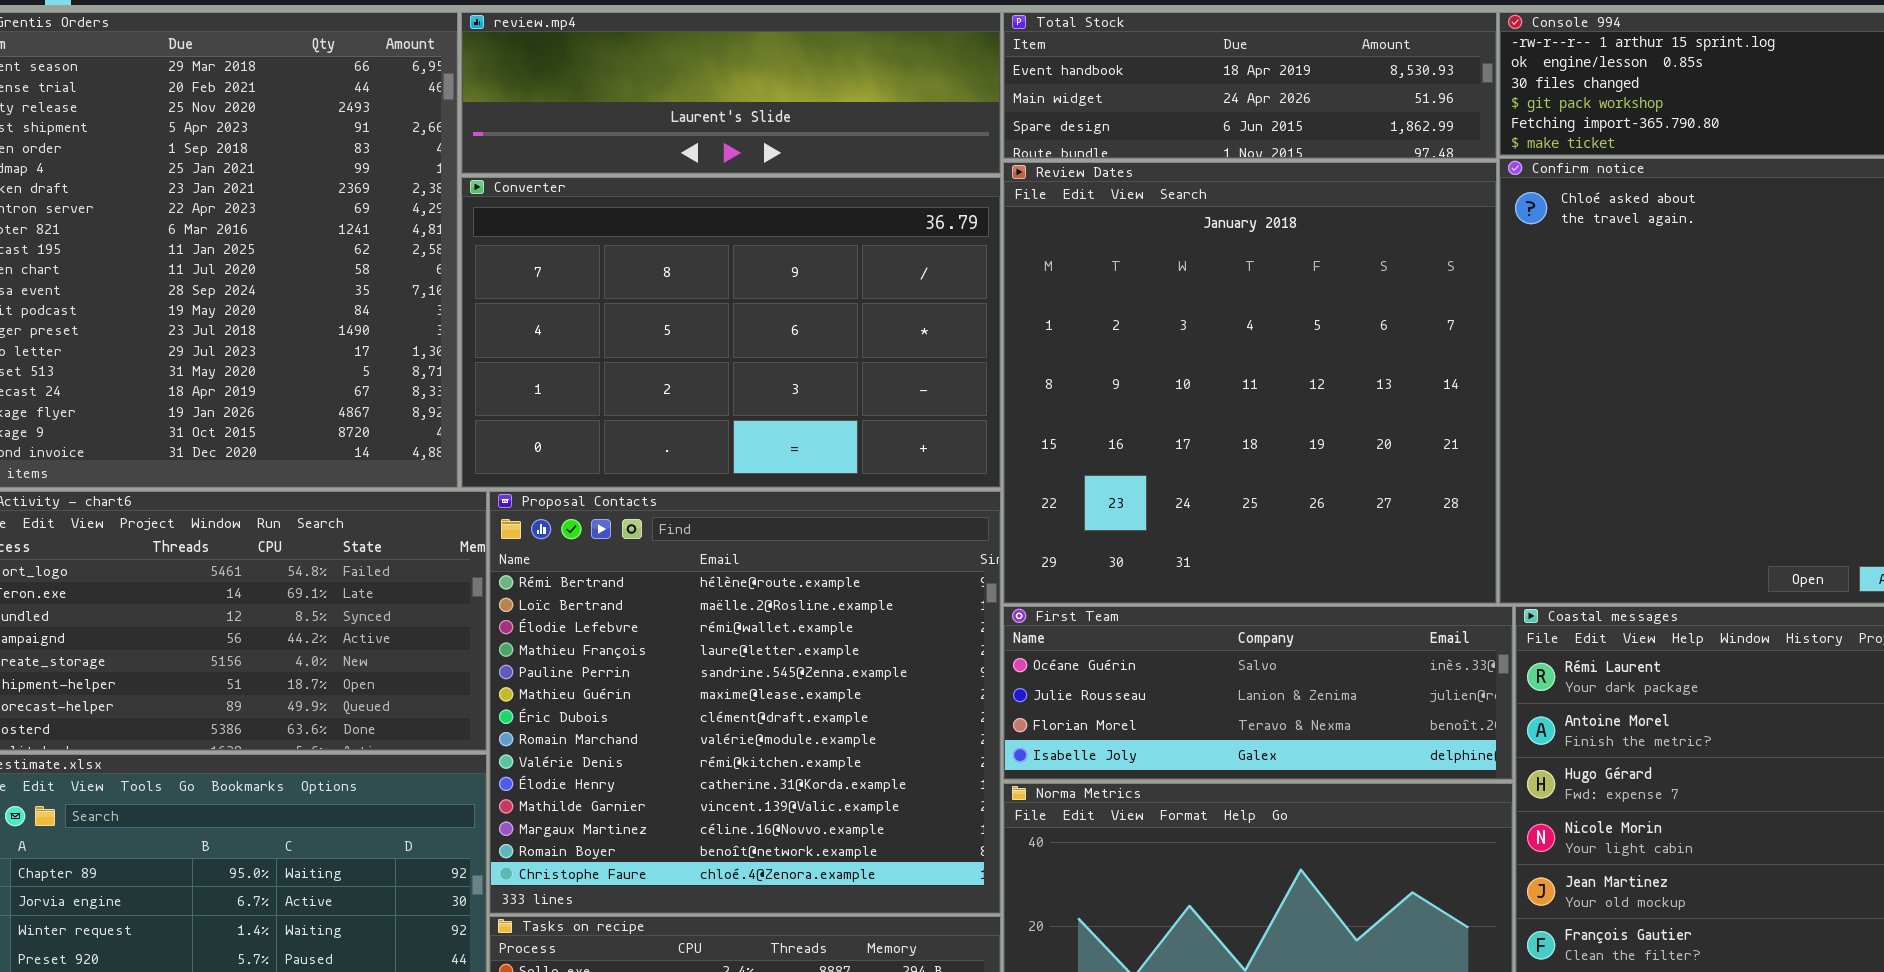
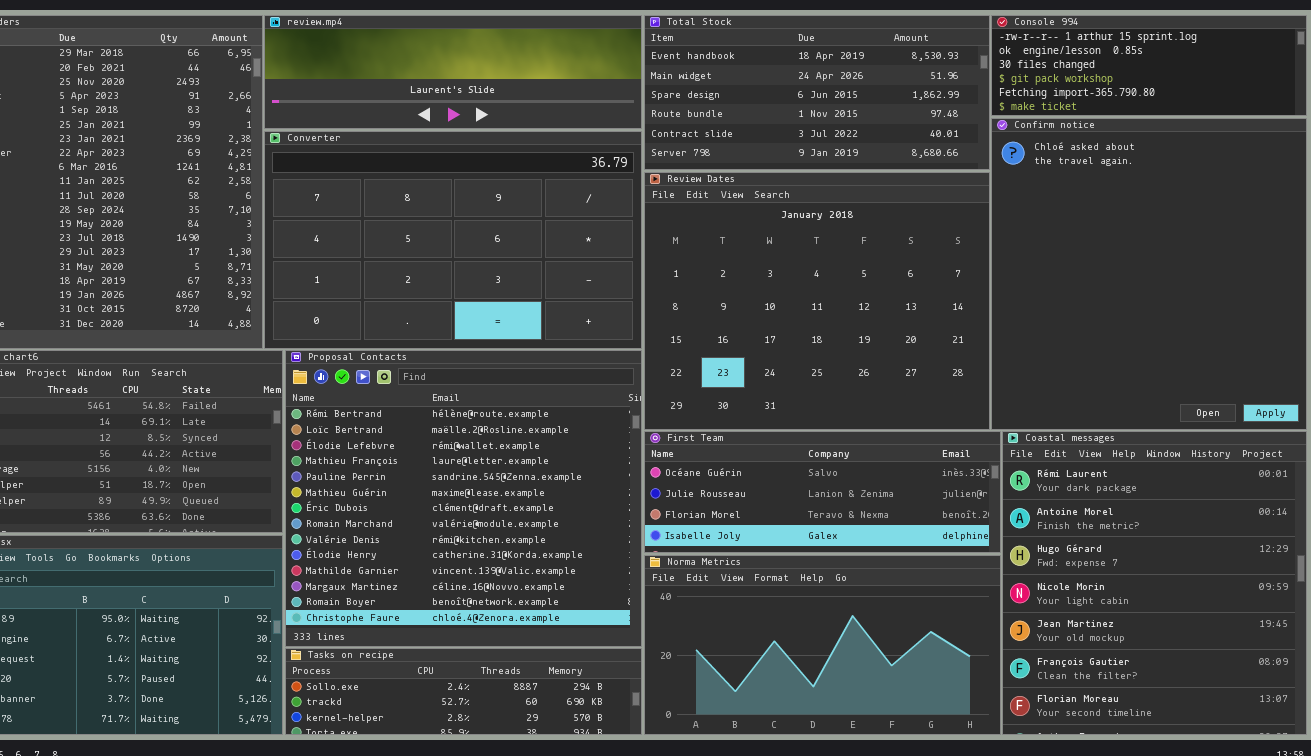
Total Stock: [1003,12,1497,159] -> [644,15,990,170], resized
Review Dates: [1003,162,1497,604] -> [644,172,990,430], resized

